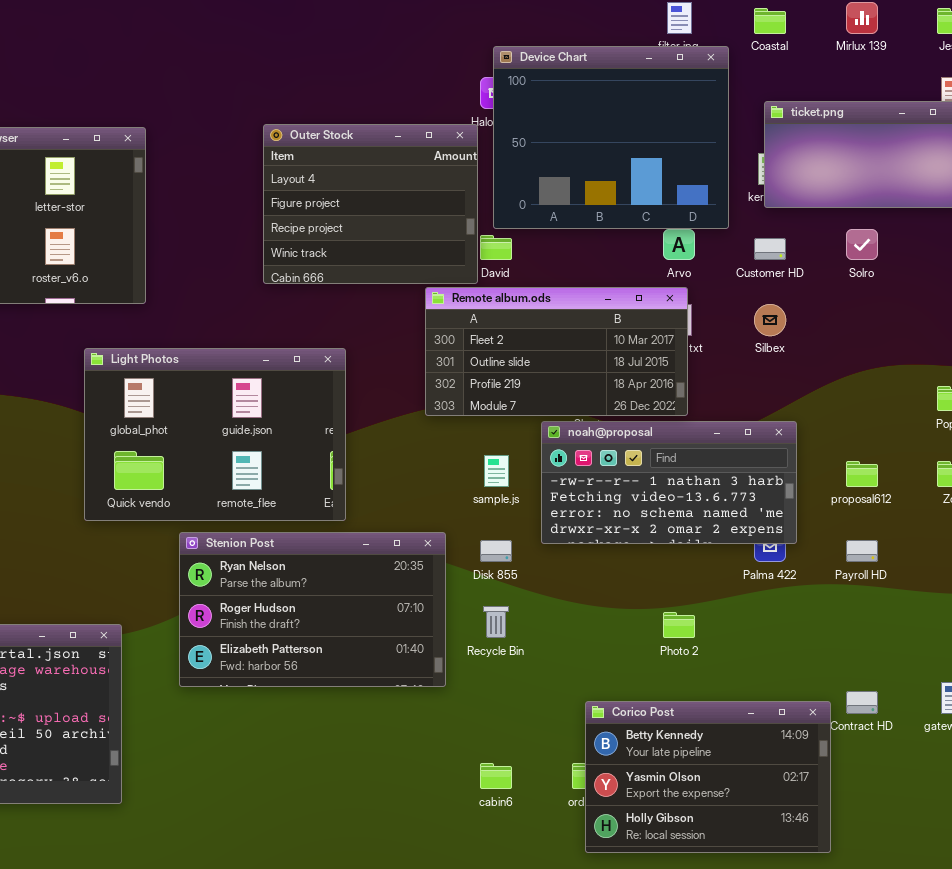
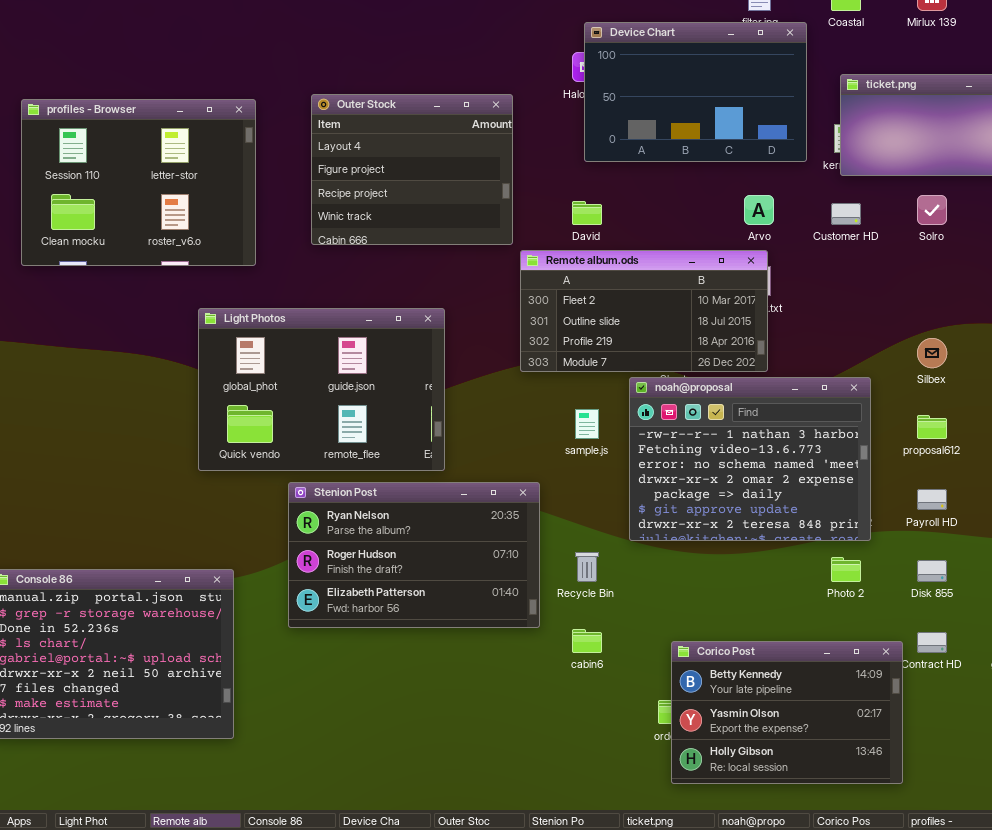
Device Chart: [493,46,729,229] -> [584,22,807,162], resized
Outer Stock: [263,124,478,284] -> [311,94,513,245], moved
Silbex: [754,304,786,336] -> [917,338,947,368], moved
noah@proposal: [541,421,797,544] -> [629,377,871,541], resized
Disk 855: [480,540,512,562] -> [917,560,947,582], moved
Photo 2: [663,612,695,638] -> [831,557,861,582], moved
cabin6: [480,763,512,789] -> [572,629,602,653], moved

